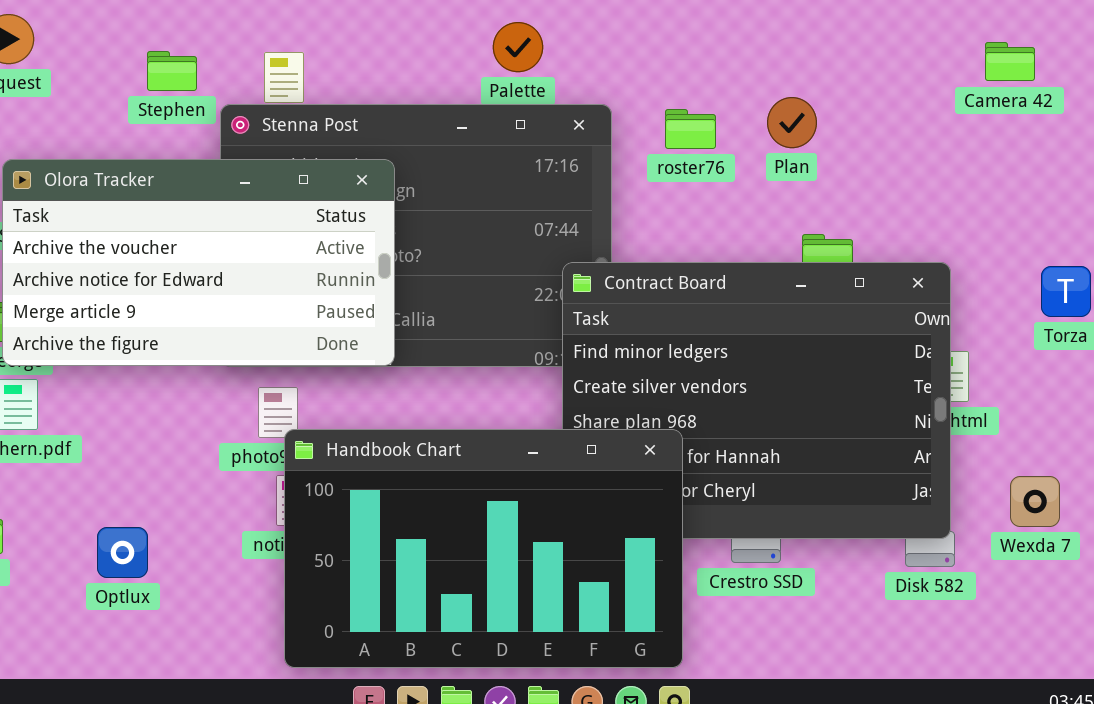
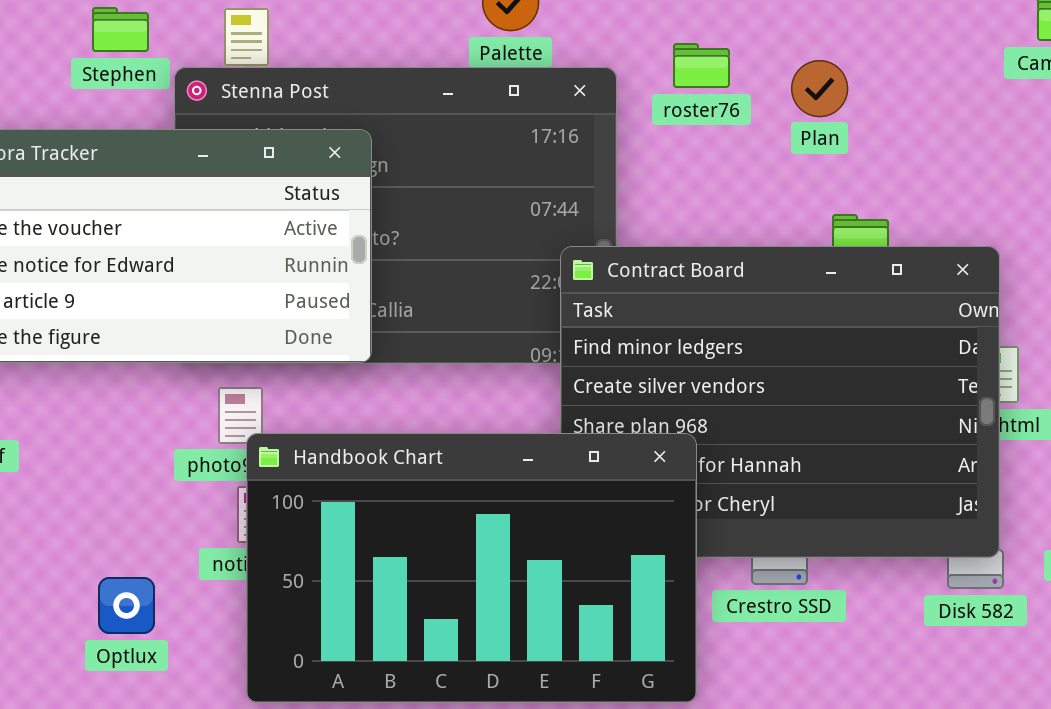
roster76: [665,109,716,149] -> [673,43,730,88], moved
Optlux: [97,527,148,578] -> [98,577,155,634], moved

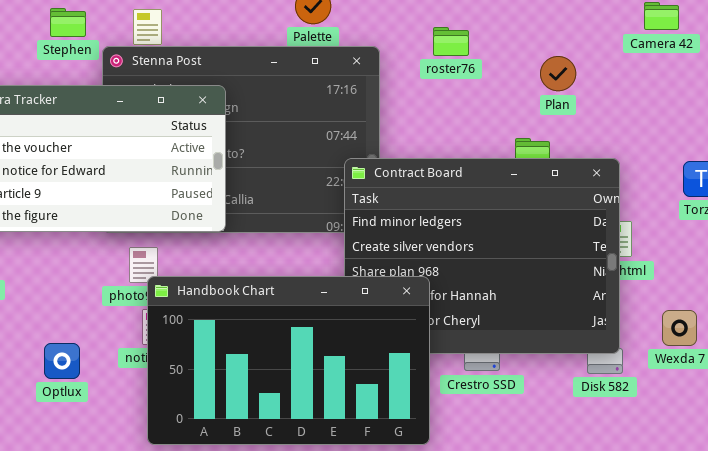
roster76: [673,43,730,88] -> [433,27,469,56], moved
Plan: [791,60,848,117] -> [540,56,576,91], moved
Optlux: [98,577,155,634] -> [44,343,80,379], moved

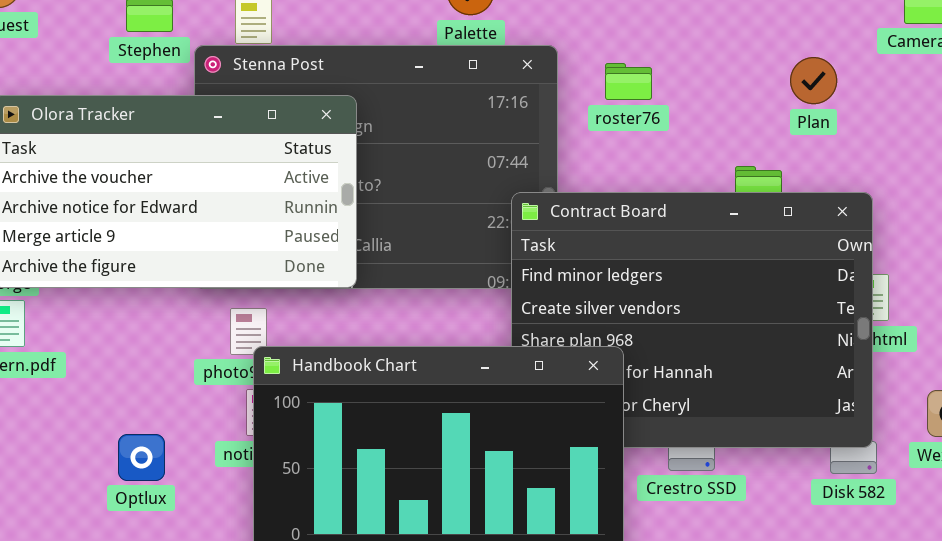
roster76: [433,27,469,56] -> [605,63,652,100], moved
Plan: [540,56,576,91] -> [790,57,837,104], moved

